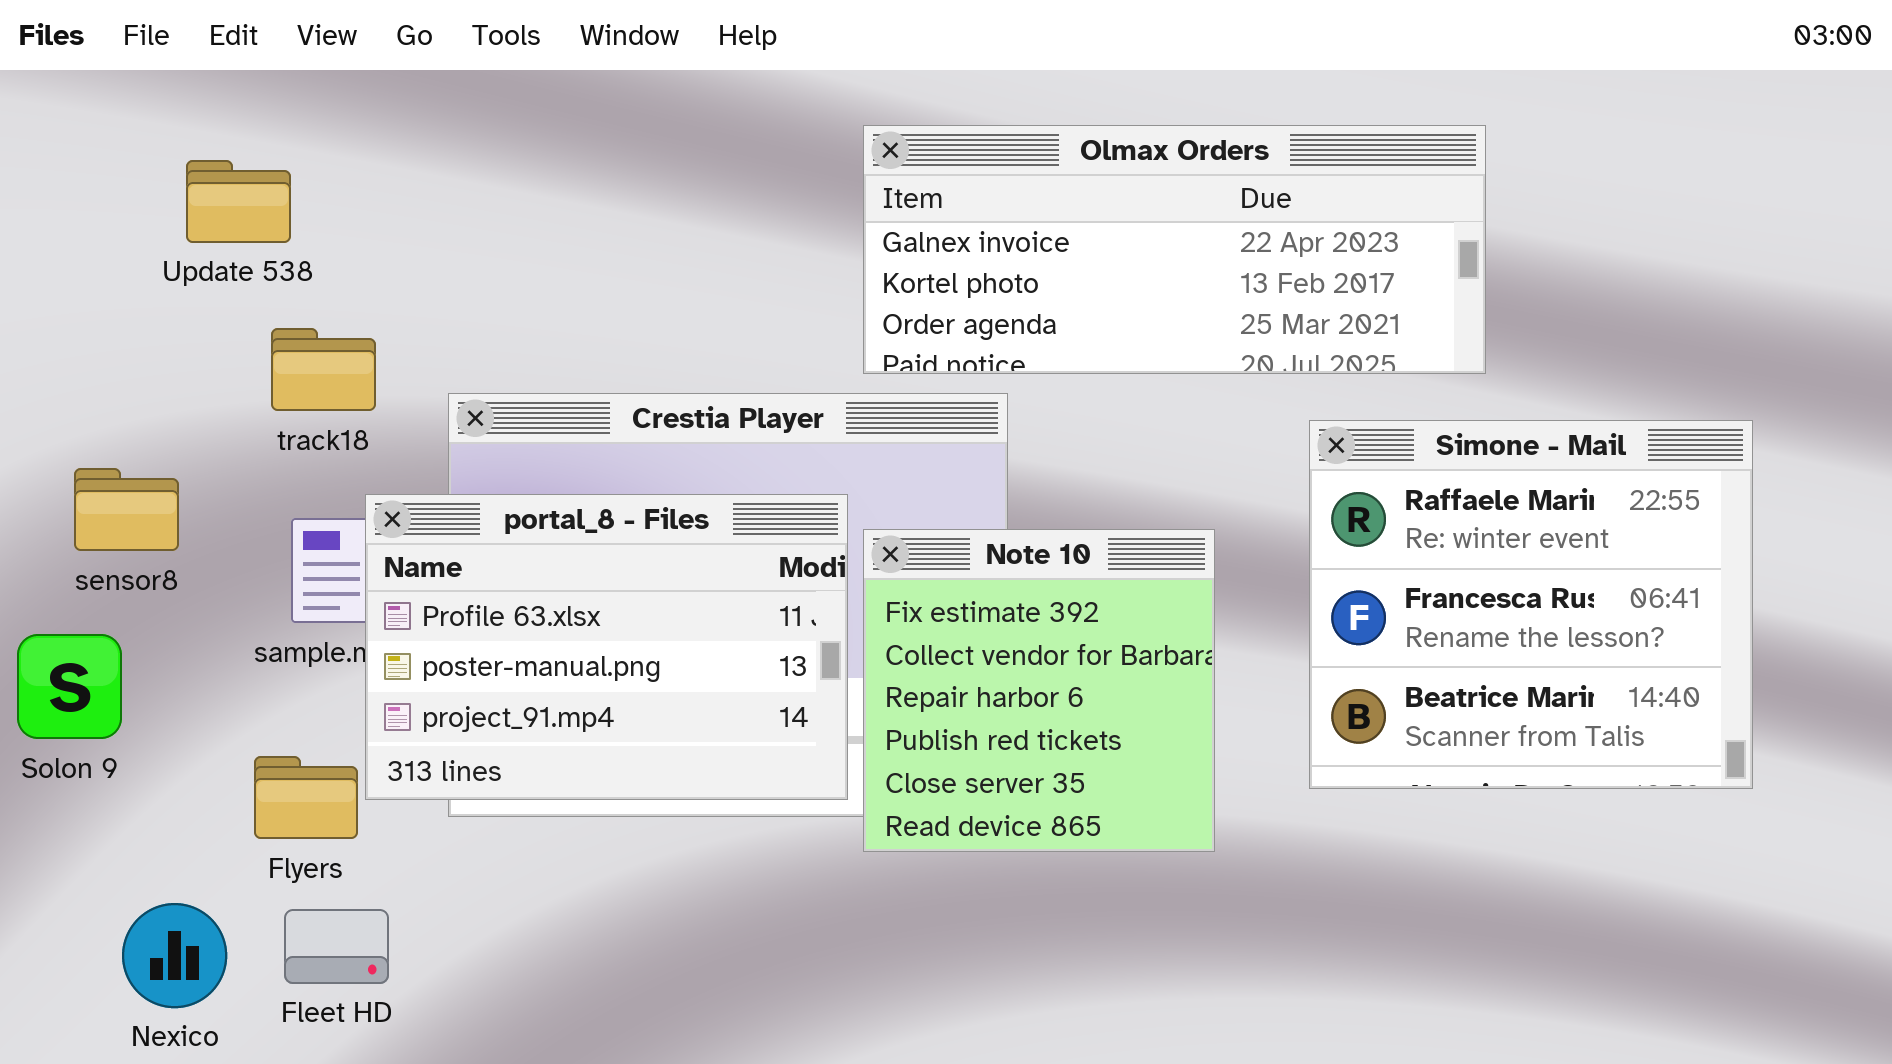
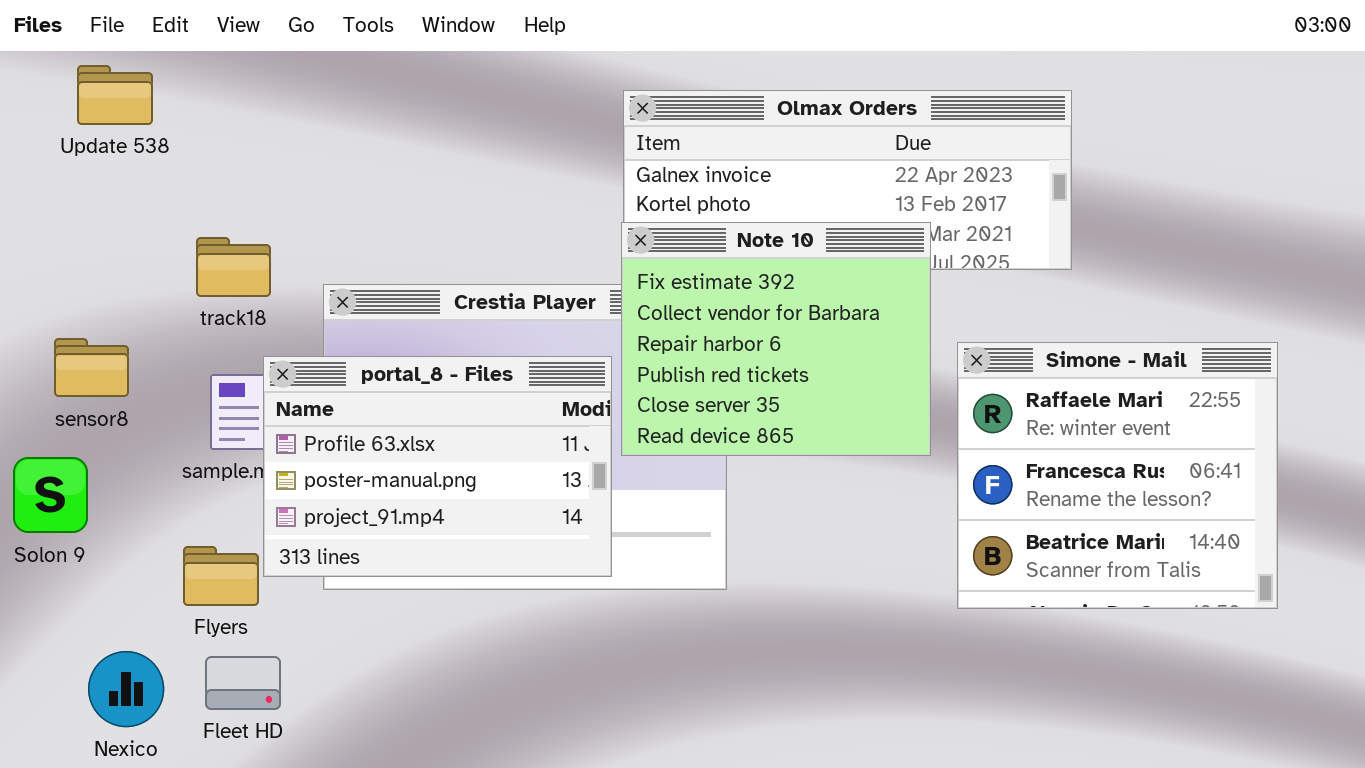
Update 538: [186,160,291,243] -> [77,65,153,125], moved
Simone - Mail: [1309,420,1753,789] -> [957,342,1278,609], moved
Note 10: [863,529,1215,852] -> [621,222,931,456], moved, resized

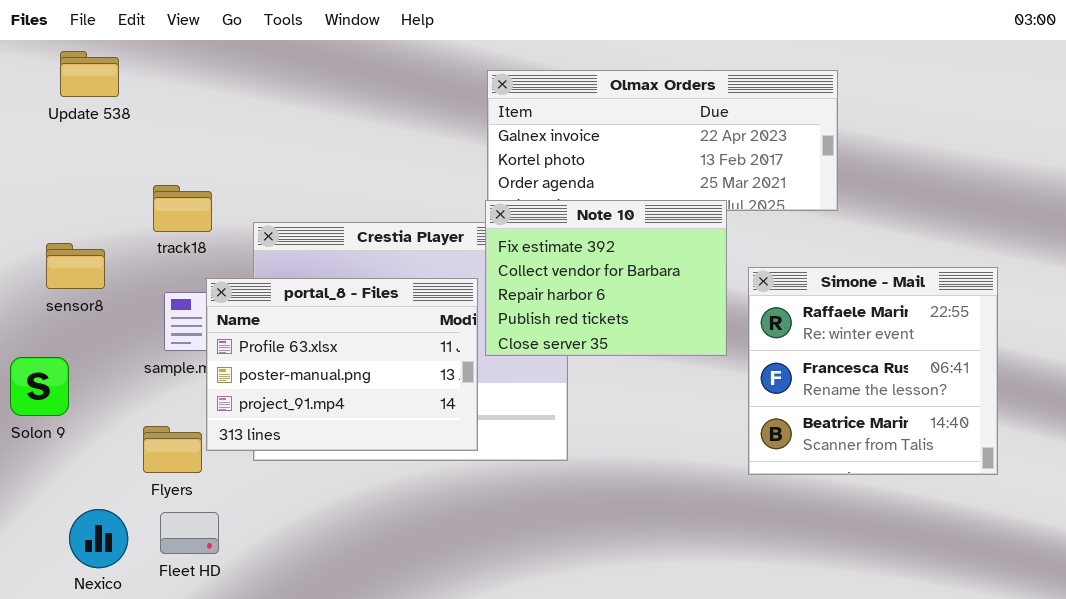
Note 10: [621,222,931,456] -> [485,200,727,356], resized
sensor8: [54,338,129,397] -> [46,243,105,289], moved

